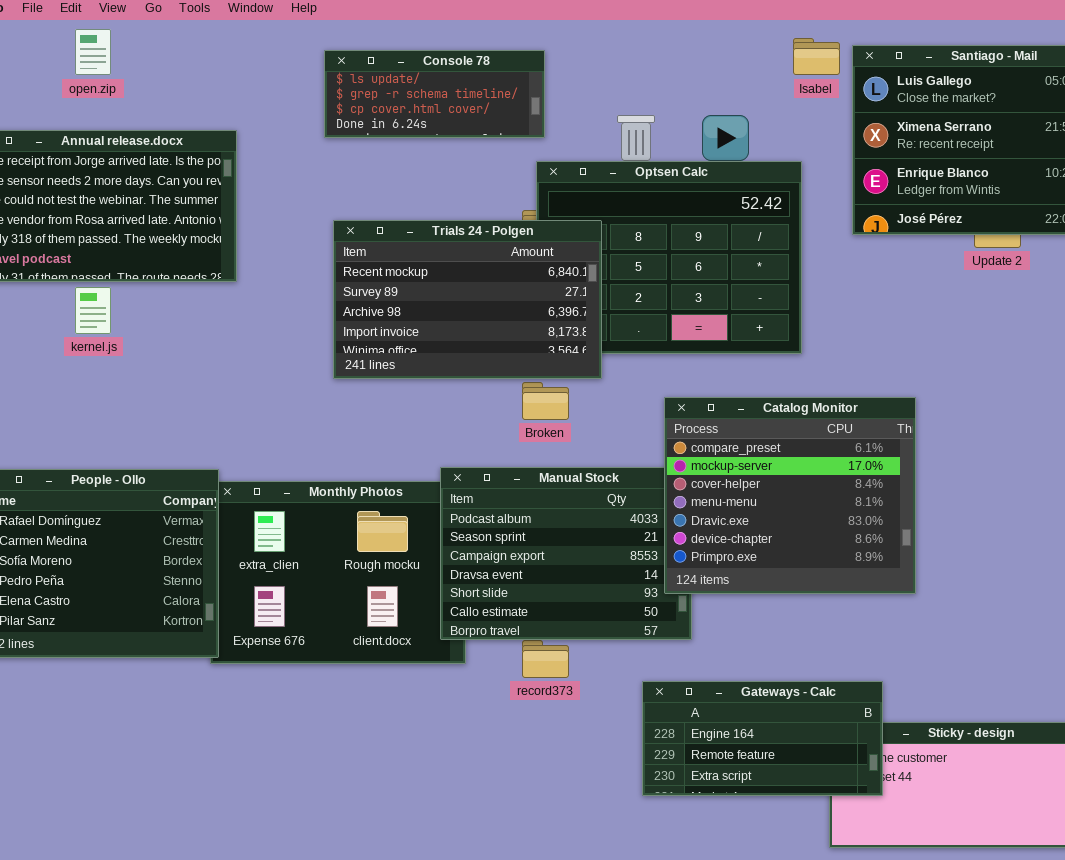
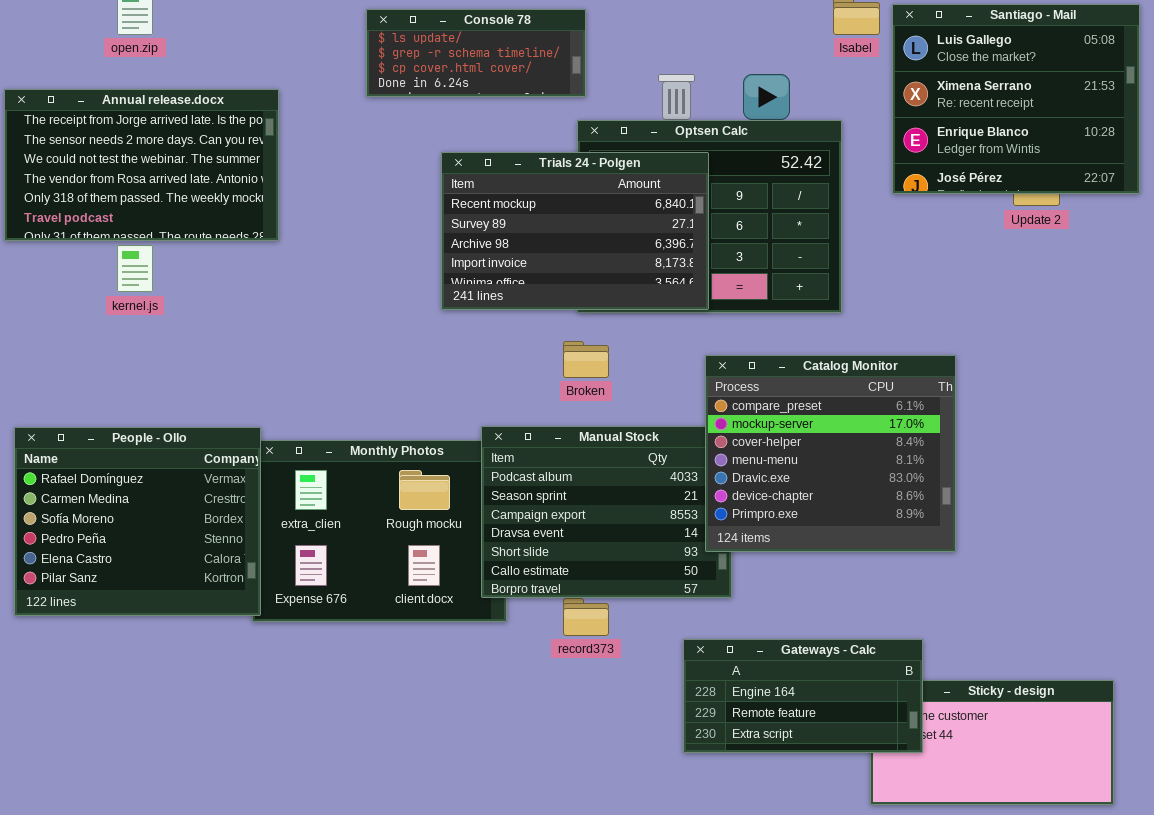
Trials 24 - Polgen: [333,220,602,379] -> [441,152,709,310], moved

